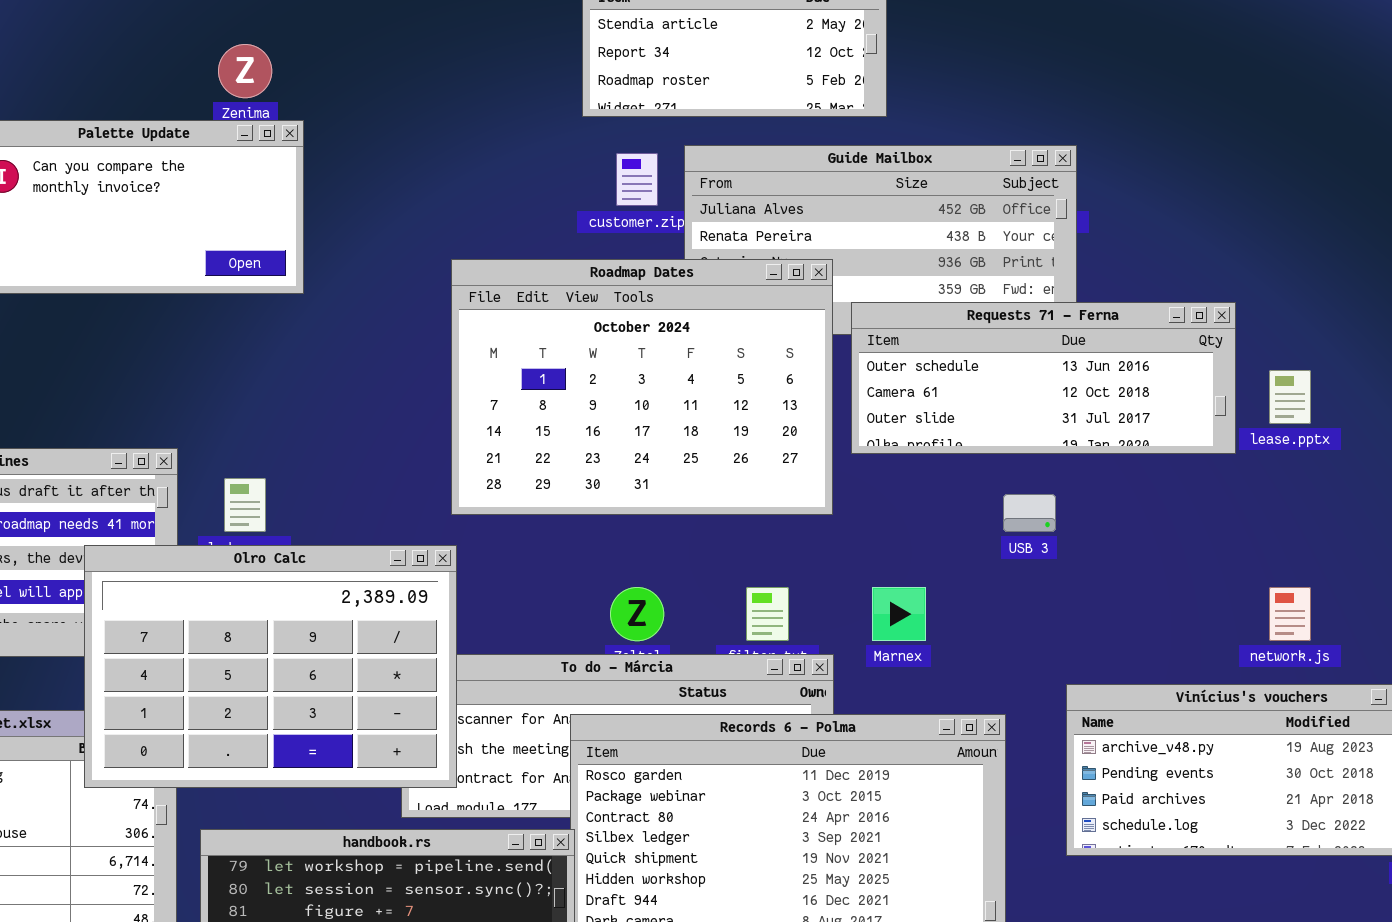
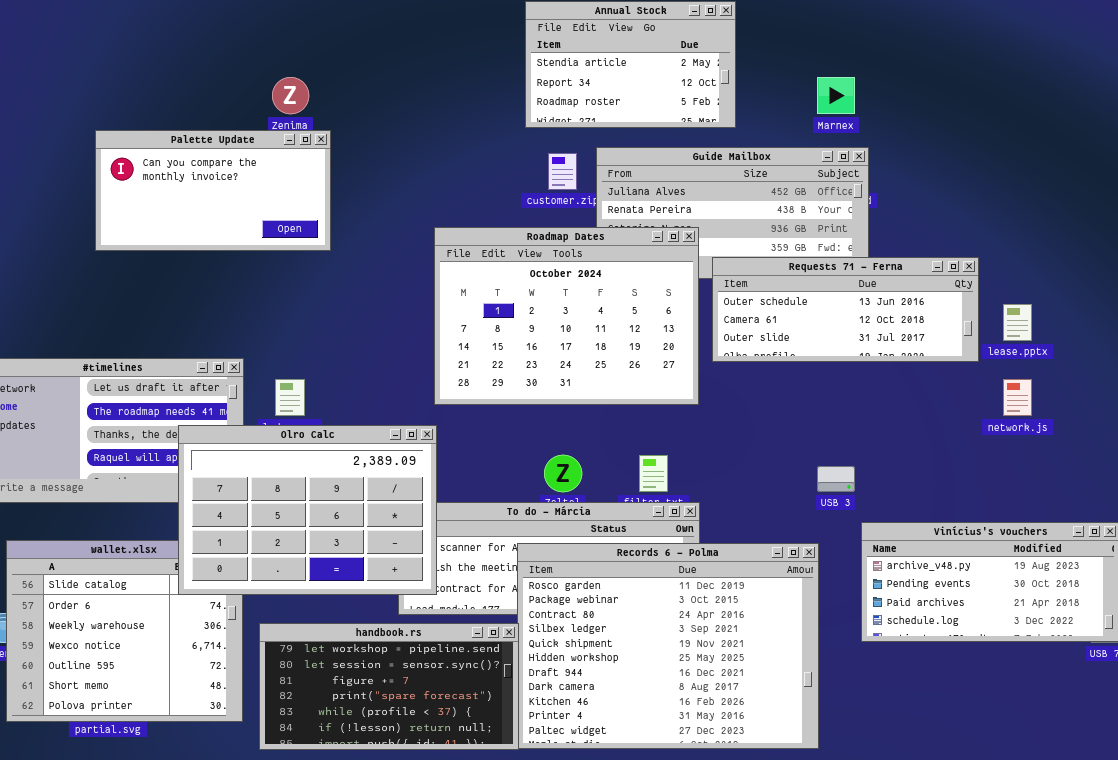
USB 3: [1003,494,1056,532] -> [817,466,855,492], moved
Marnex: [872,587,926,641] -> [817,77,855,114], moved
network.js: [1269,587,1311,641] -> [1003,379,1032,416], moved

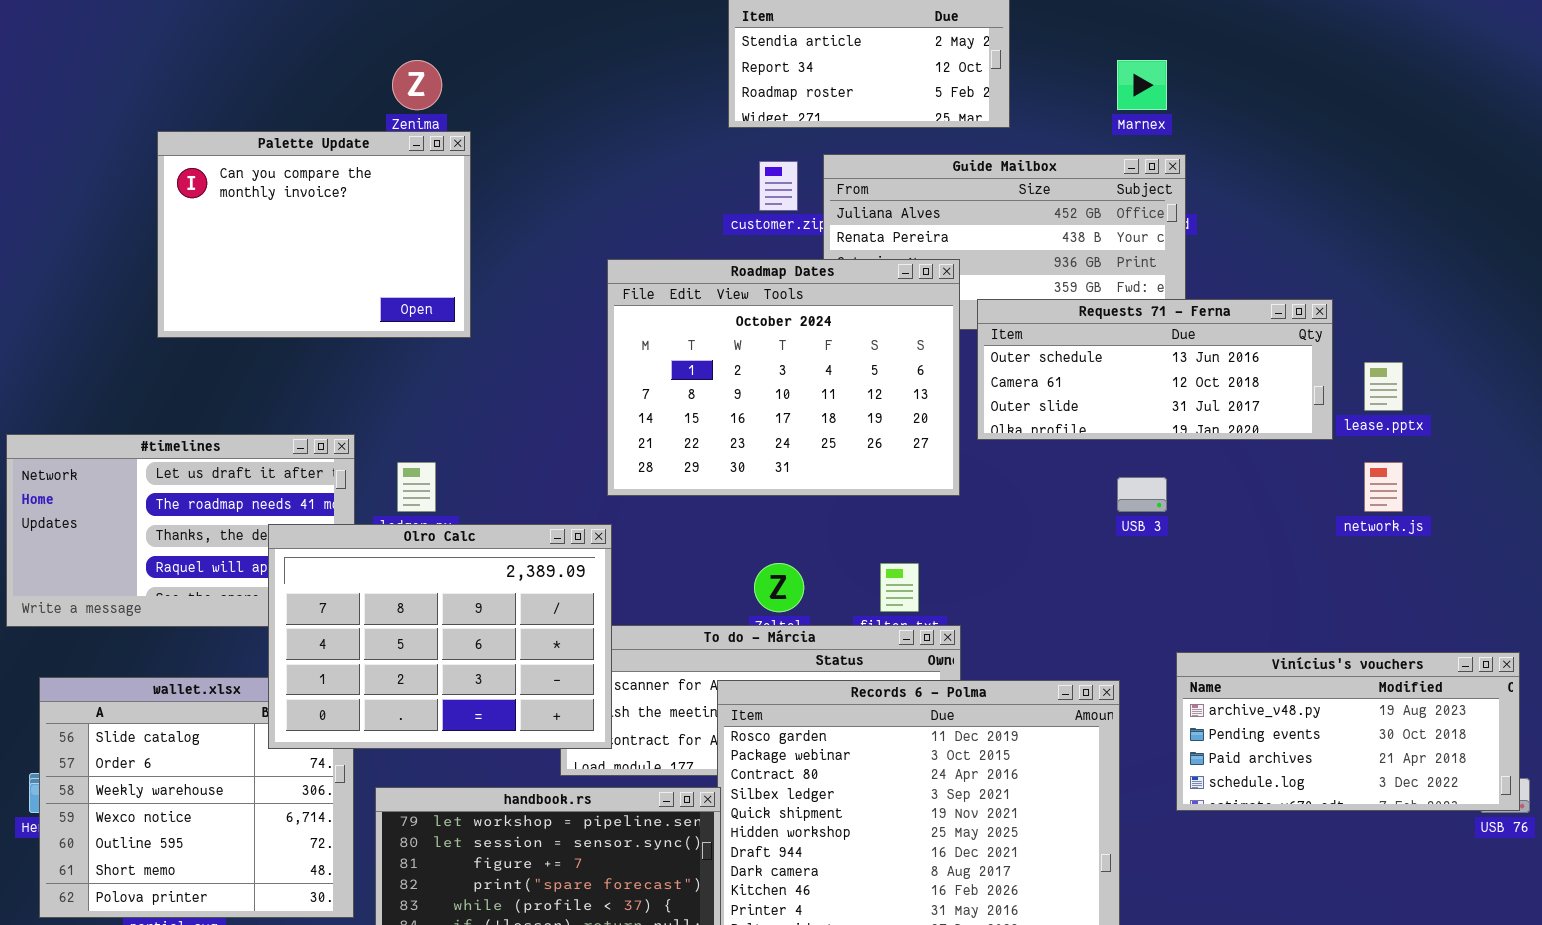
Palette Update: [95,130,331,251] -> [157,131,471,338], resized
USB 3: [817,466,855,492] -> [1117,477,1167,512], moved

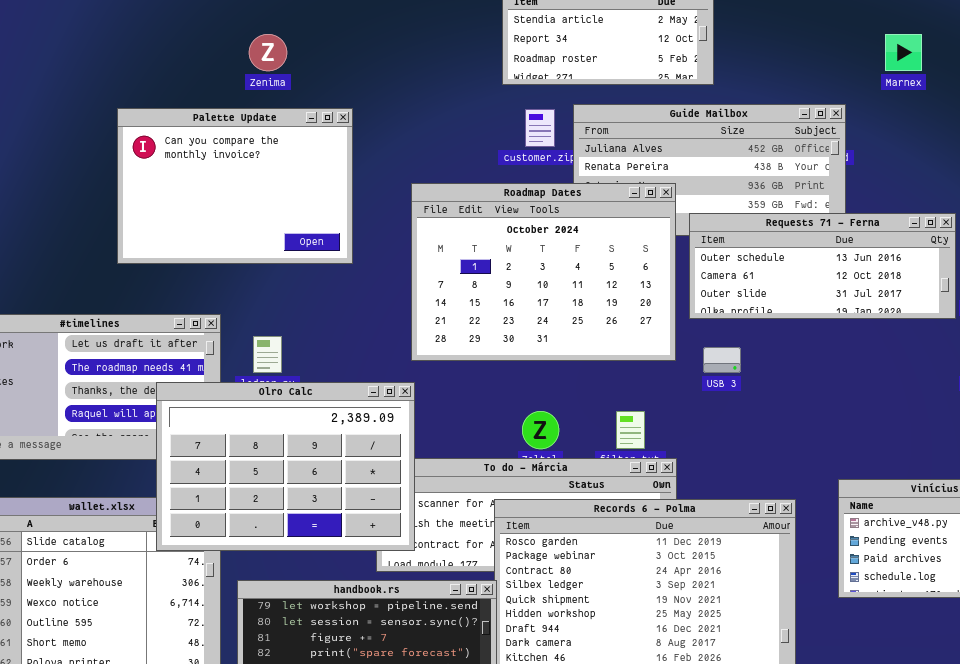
Marnex: [1117,60,1167,110] -> [885,34,922,71], moved
Palette Update: [157,131,471,338] -> [117,108,353,264], moved
USB 3: [1117,477,1167,512] -> [703,347,741,373], moved

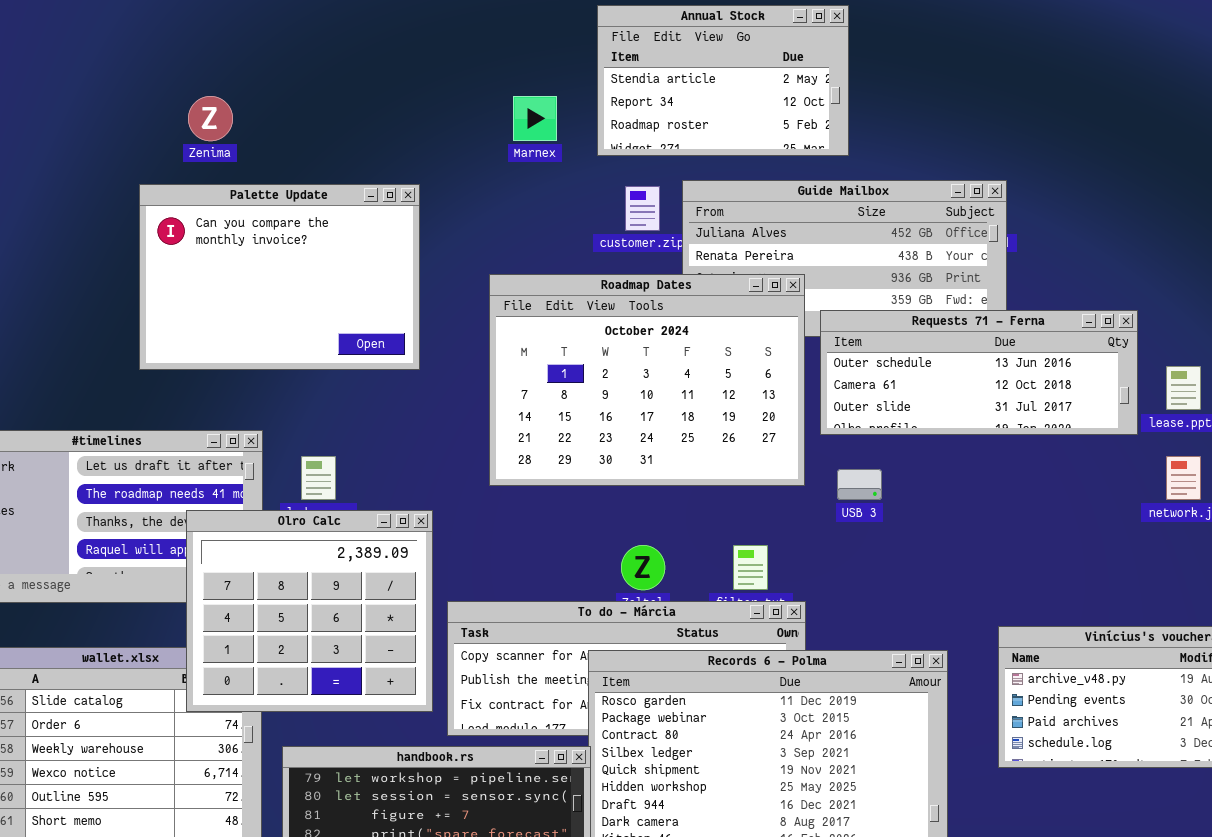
Zenima: [249,34,287,71] -> [188,96,233,141], moved
Marnex: [885,34,922,71] -> [513,96,557,141], moved
Olro Calc: [156,382,415,551] -> [186,510,433,712], resized

